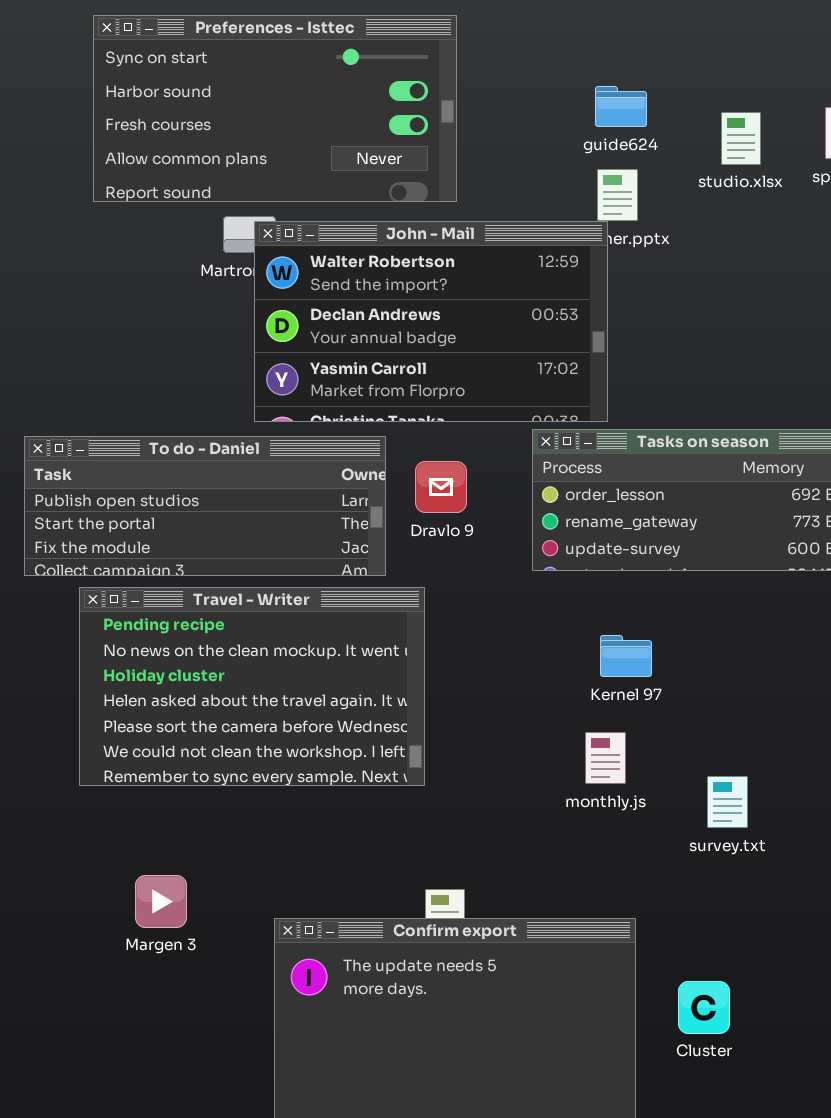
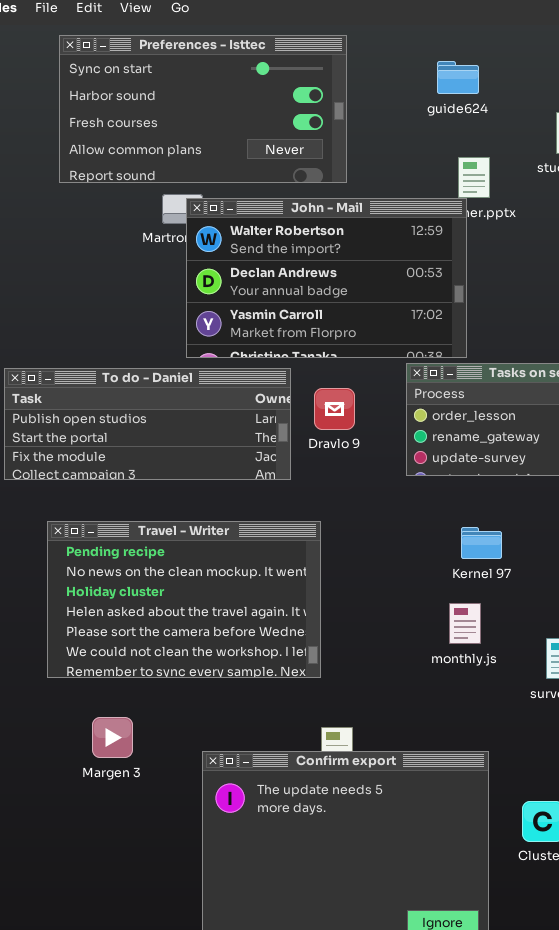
guide624: [595,86,647,127] -> [437,61,479,94], moved
Travel - Writer: [79,587,425,786] -> [47,521,321,678], moved

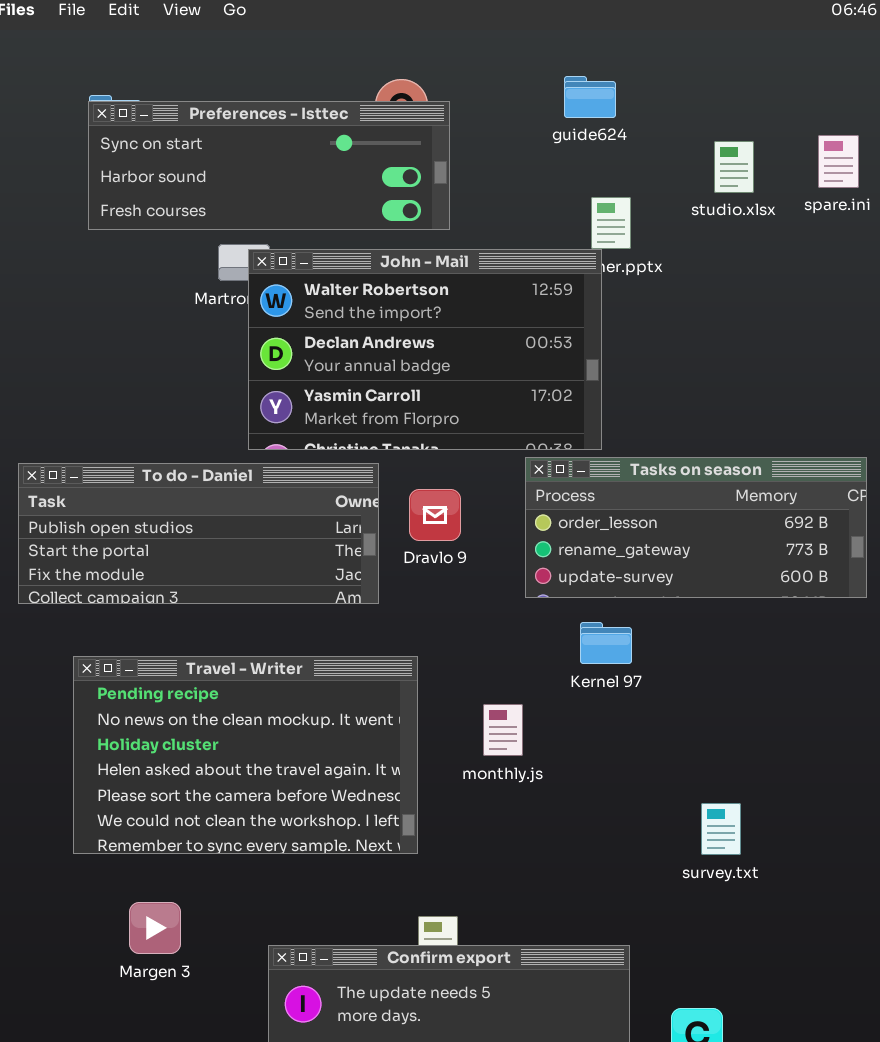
Preferences - Isttec: [59,35,347,183] -> [88,101,450,230], resized
Kernel 97: [461,527,502,559] -> [580,622,632,664], moved
monthly.js: [449,603,481,644] -> [483,704,523,756], moved

